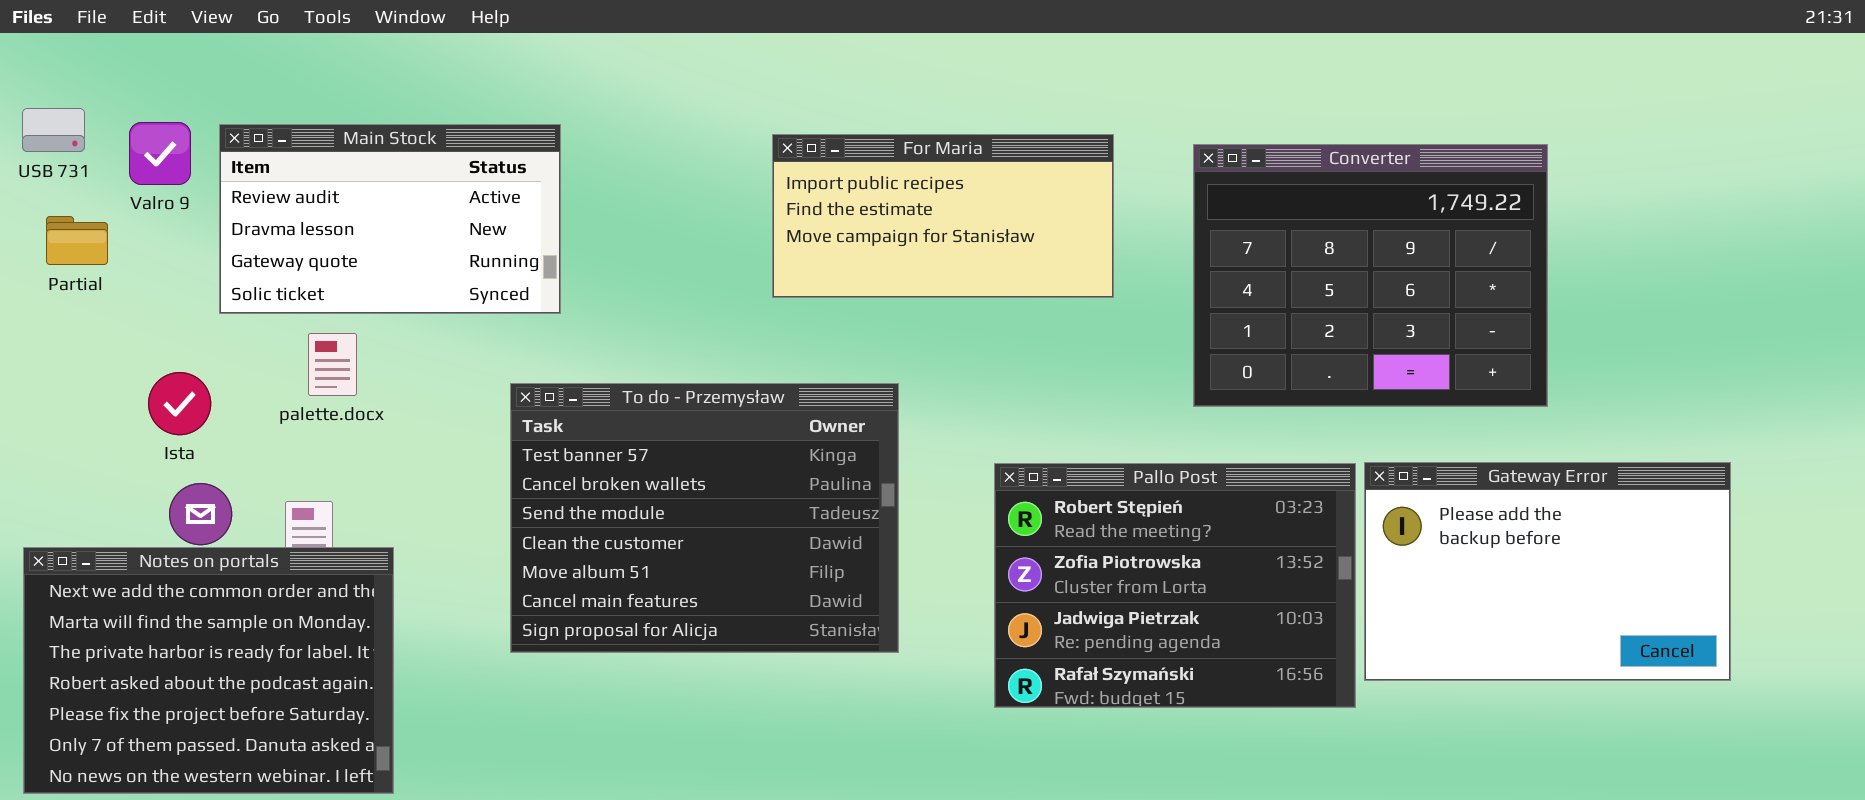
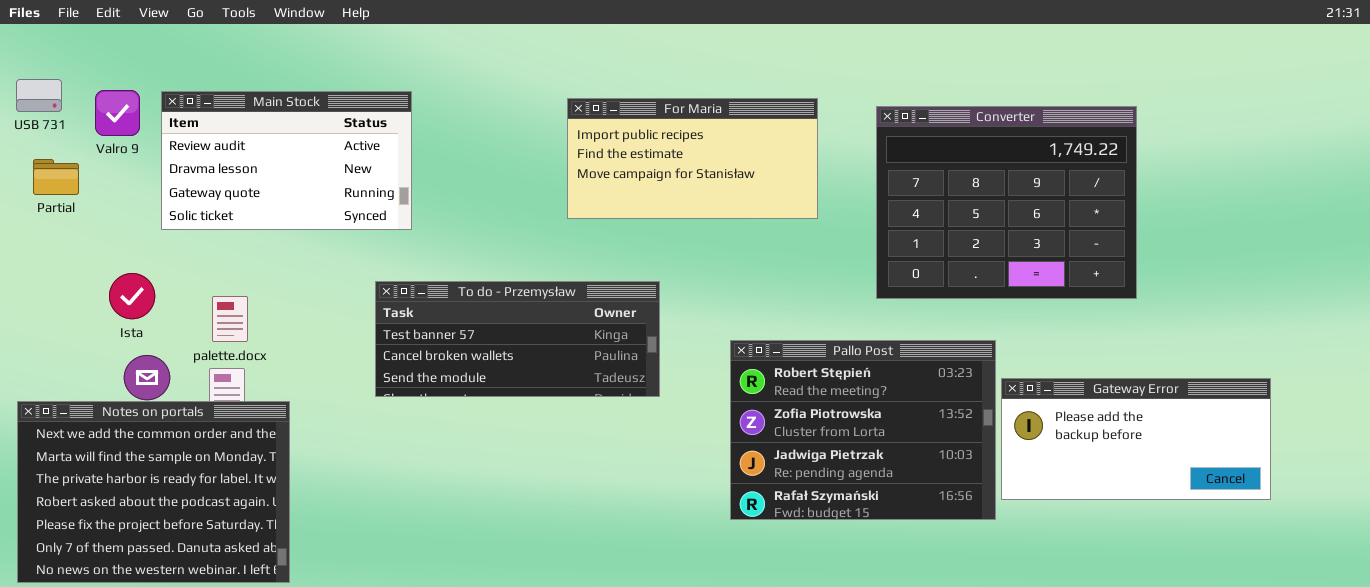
palette.docx: [308,333,357,396] -> [212,296,248,342], moved
To do - Przemysław: [510,383,899,653] -> [375,281,660,397], resized
Gateway Error: [1364,462,1731,681] -> [1001,378,1271,500], resized

